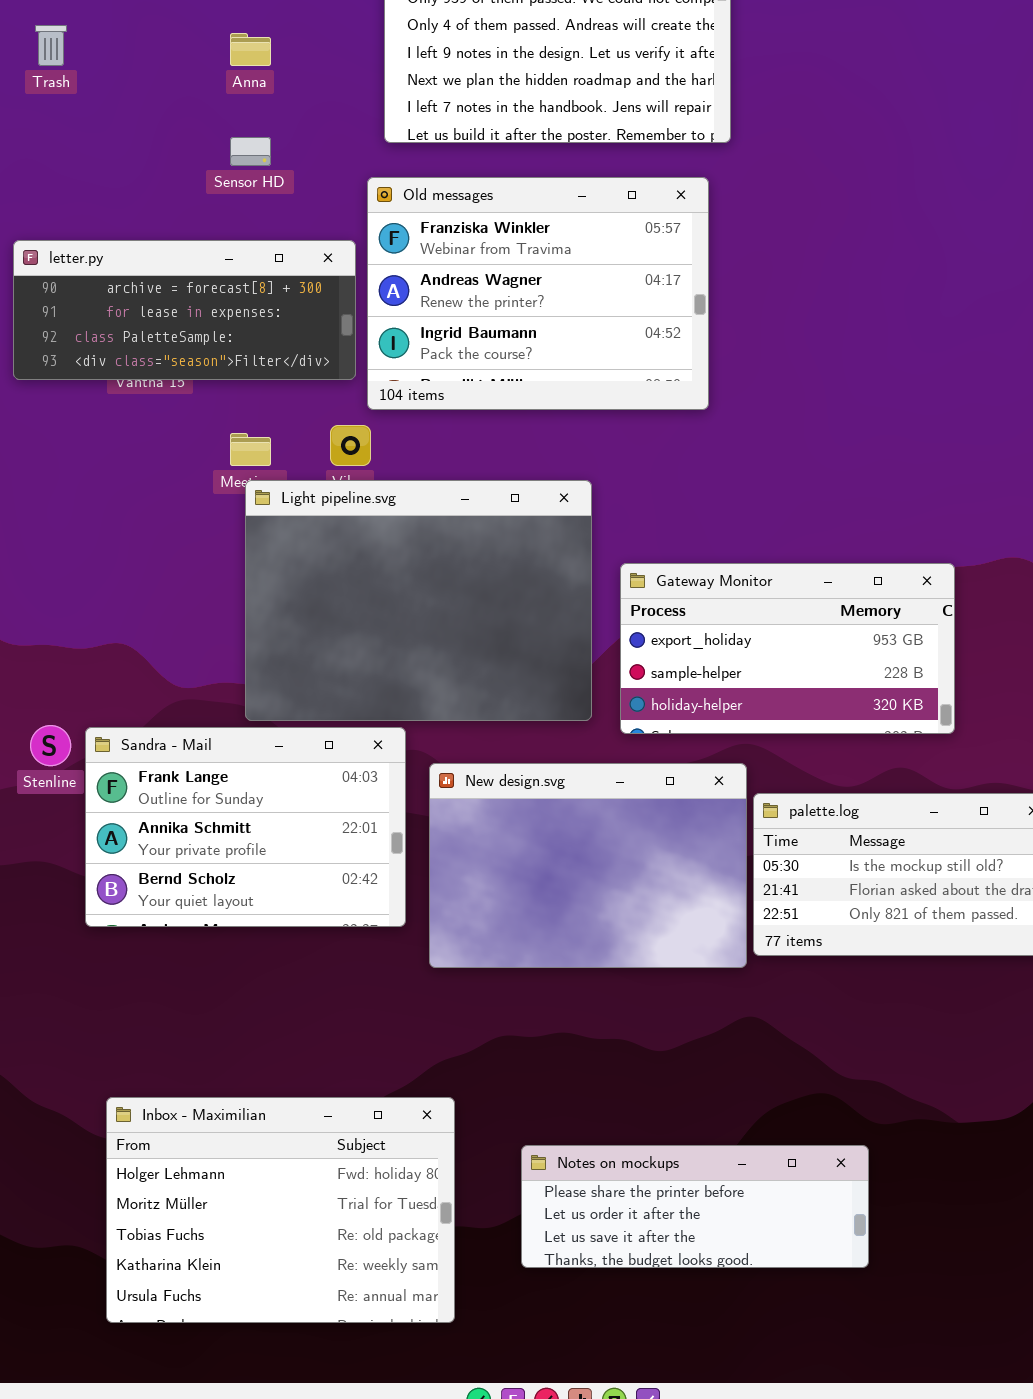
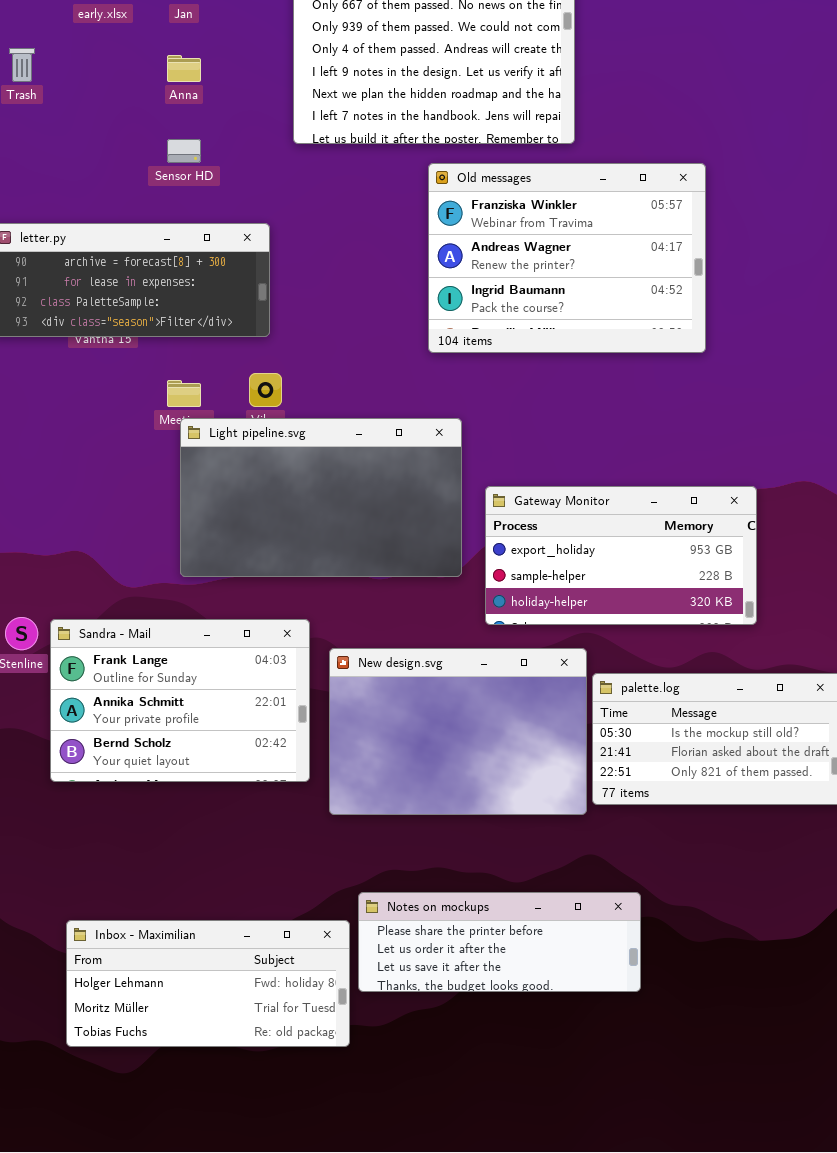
Old messages: [367,177,709,410] -> [428,163,706,353], moved
Light pipeline.svg: [245,480,592,721] -> [180,418,462,577], resized
Inbox - Maximilian: [106,1097,455,1323] -> [66,920,350,1047], resized
Notes on mockups: [521,1145,869,1268] -> [358,892,641,992], moved

